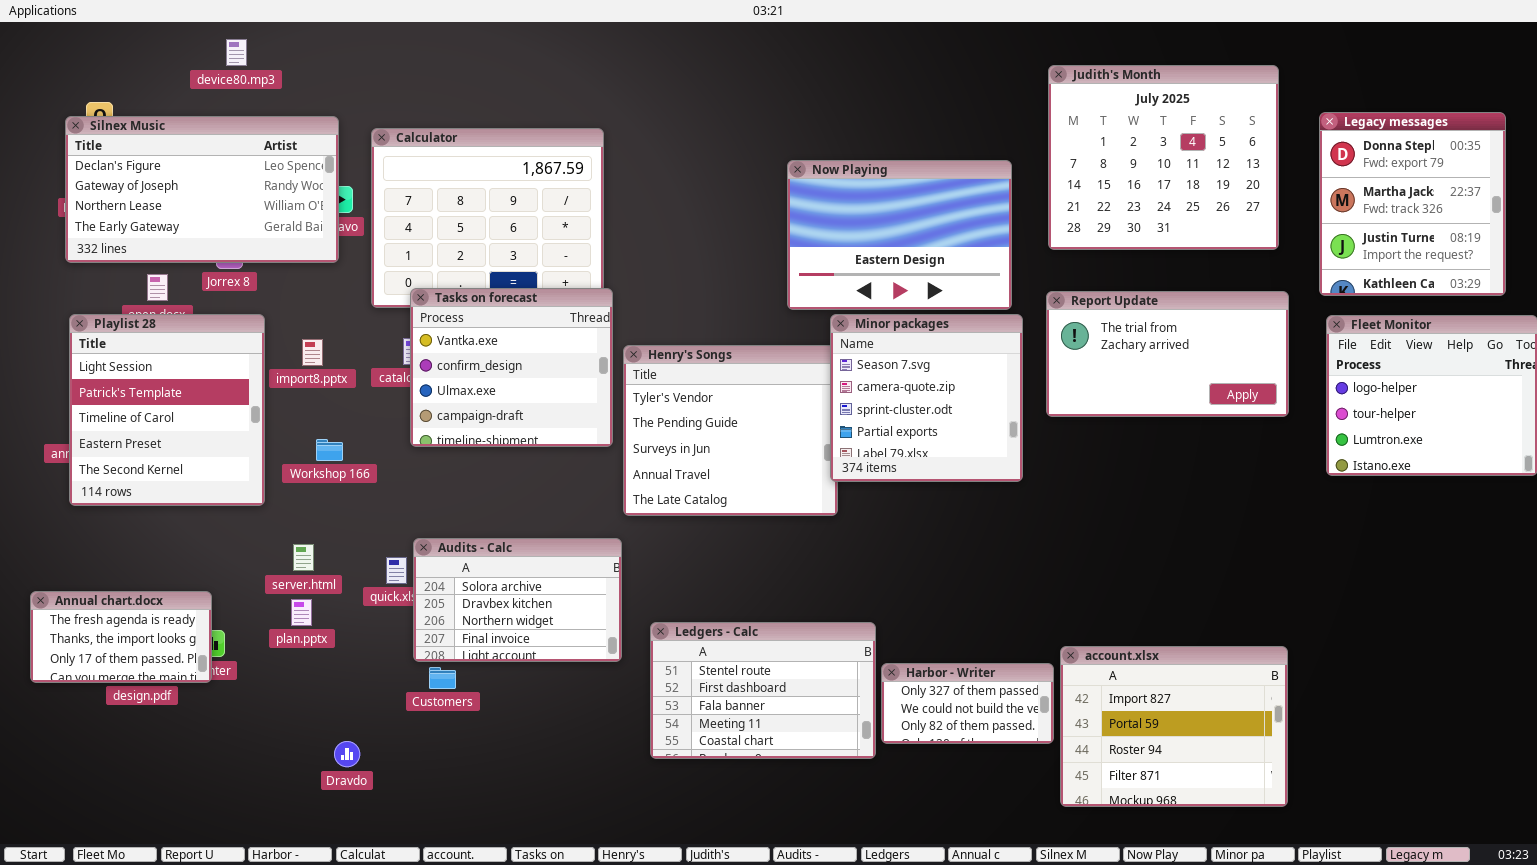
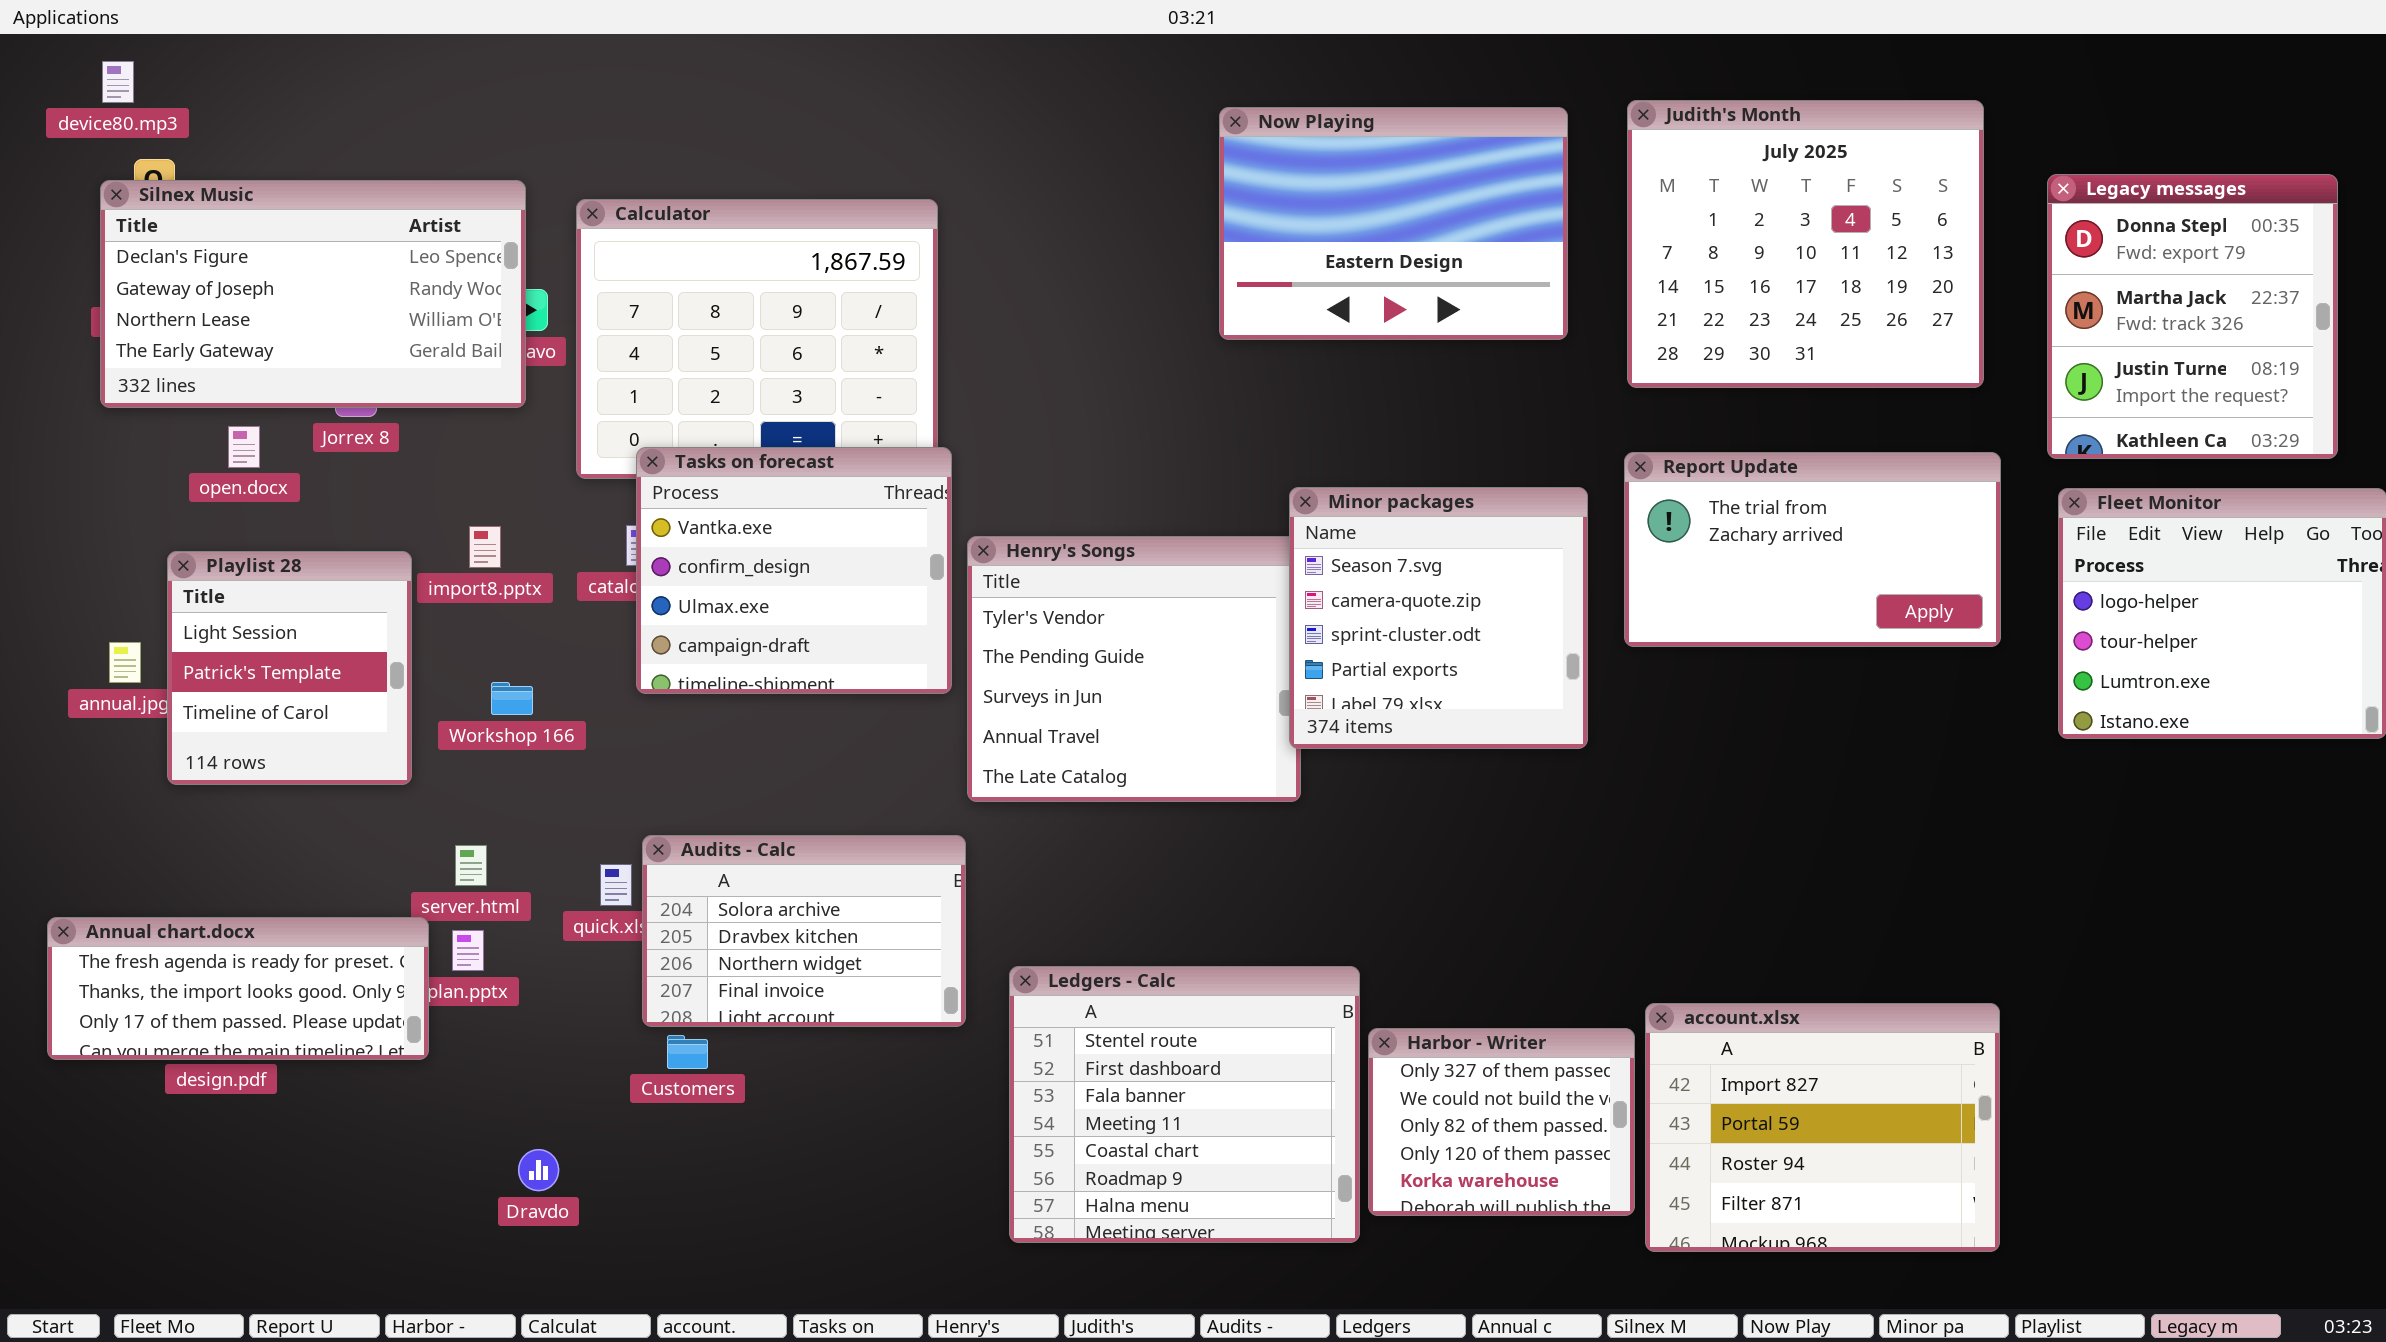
device80.mp3: [226,39,247,66] -> [102,61,134,103], moved
Now Playing: [787,160,1012,310] -> [1219,107,1568,340], moved
Playlist 28: [69,314,265,506] -> [167,551,412,785], resized
Annual chart.docx: [30,591,212,683] -> [47,917,429,1060], resized
Ledgers - Calc: [650,622,876,759] -> [1009,966,1360,1243], resized
Harbor - Writer: [881,663,1054,744] -> [1368,1028,1635,1216], resized

